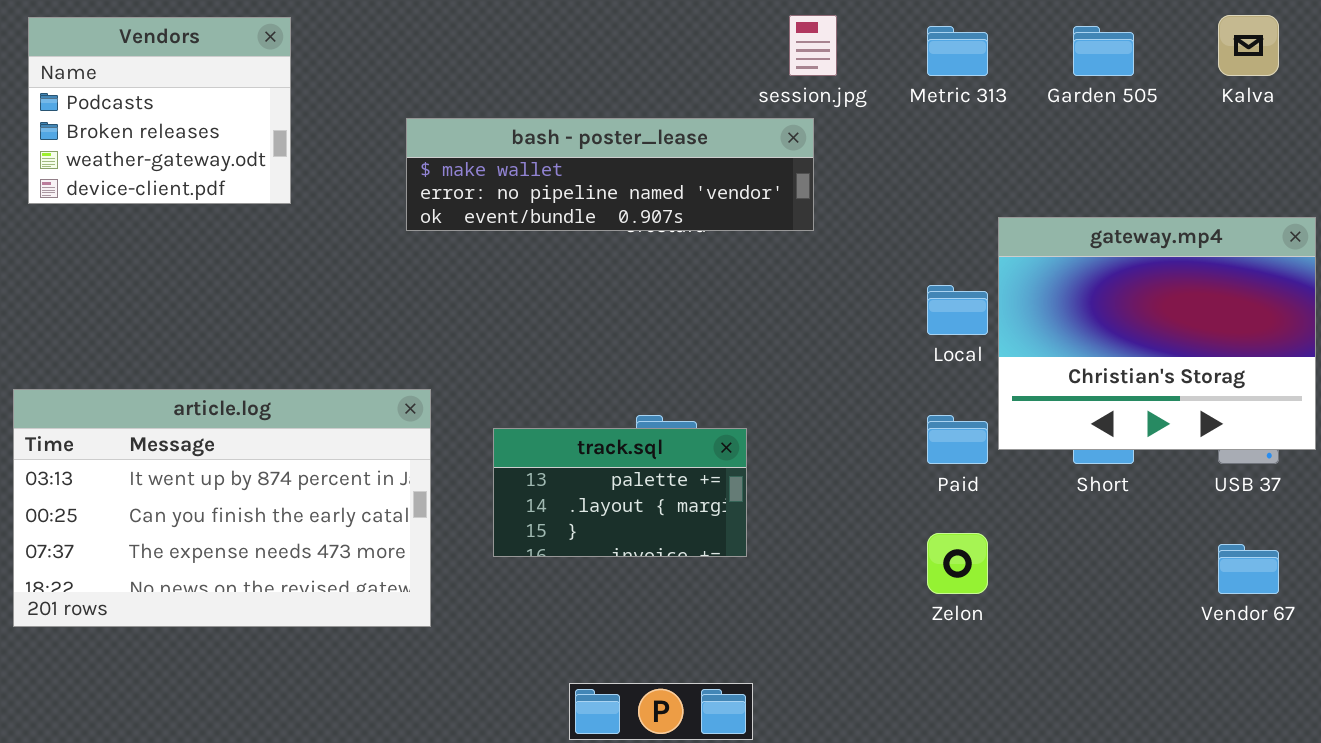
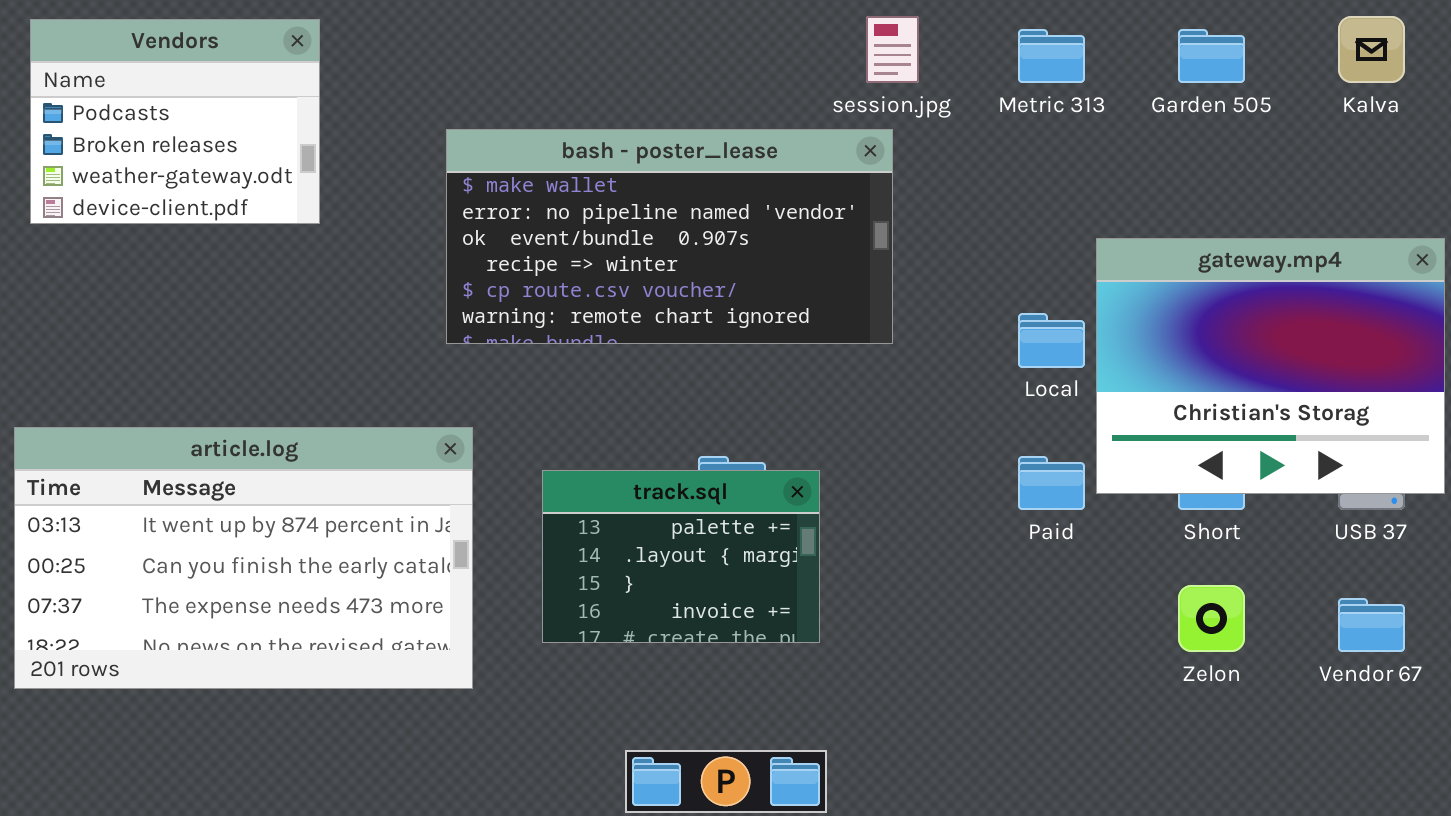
bash - poster_lease: [406,118,814,231] -> [446,129,893,344], resized
track.sql: [493,428,747,557] -> [542,470,820,643], resized
Zelon: [927,533,988,594] -> [1178,585,1245,652], moved

